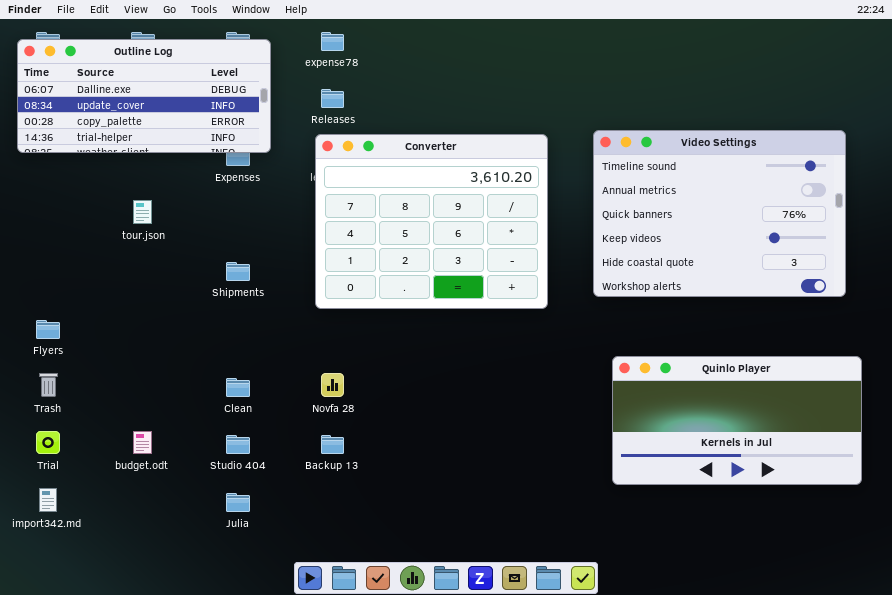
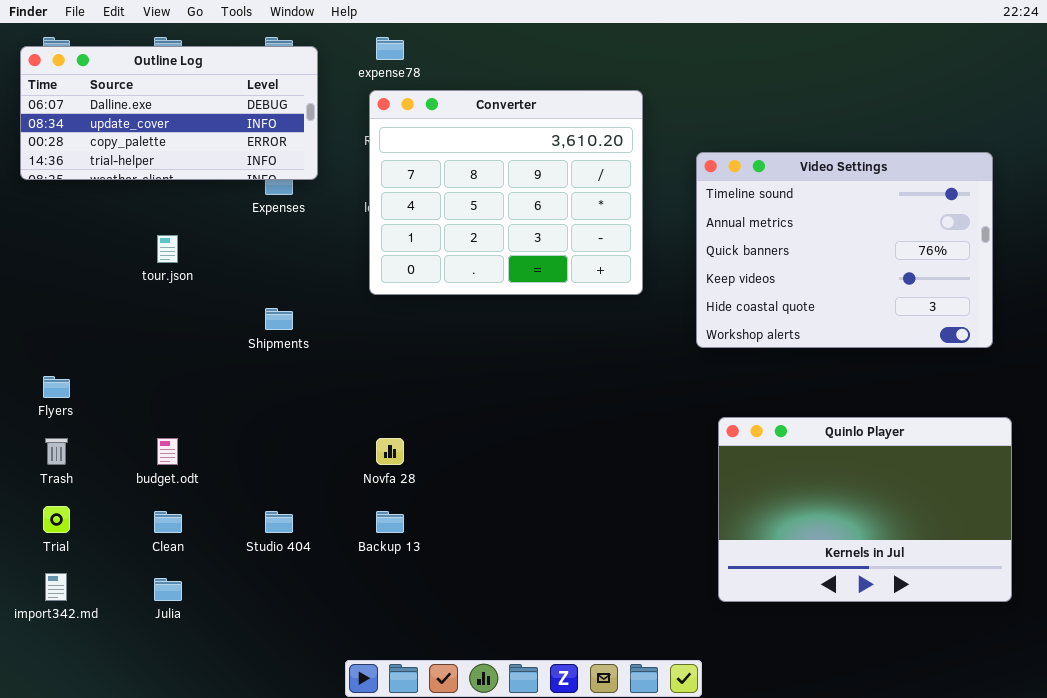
Converter: [315,134,548,309] -> [369,90,643,295], moved
Quinlo Player: [612,356,862,485] -> [718,417,1012,602], resized
Clean: [226,378,250,397] -> [154,511,182,533], moved
budget.odt: [133,431,152,454] -> [157,438,178,465], moved
Julia: [226,493,250,512] -> [154,578,182,601], moved

